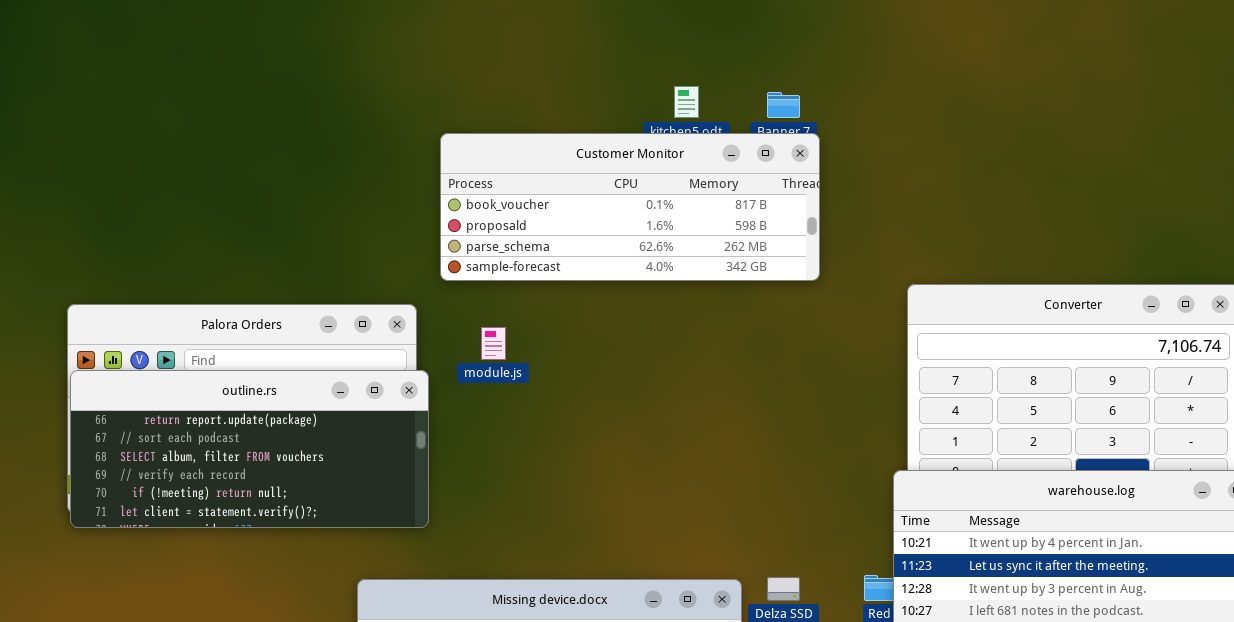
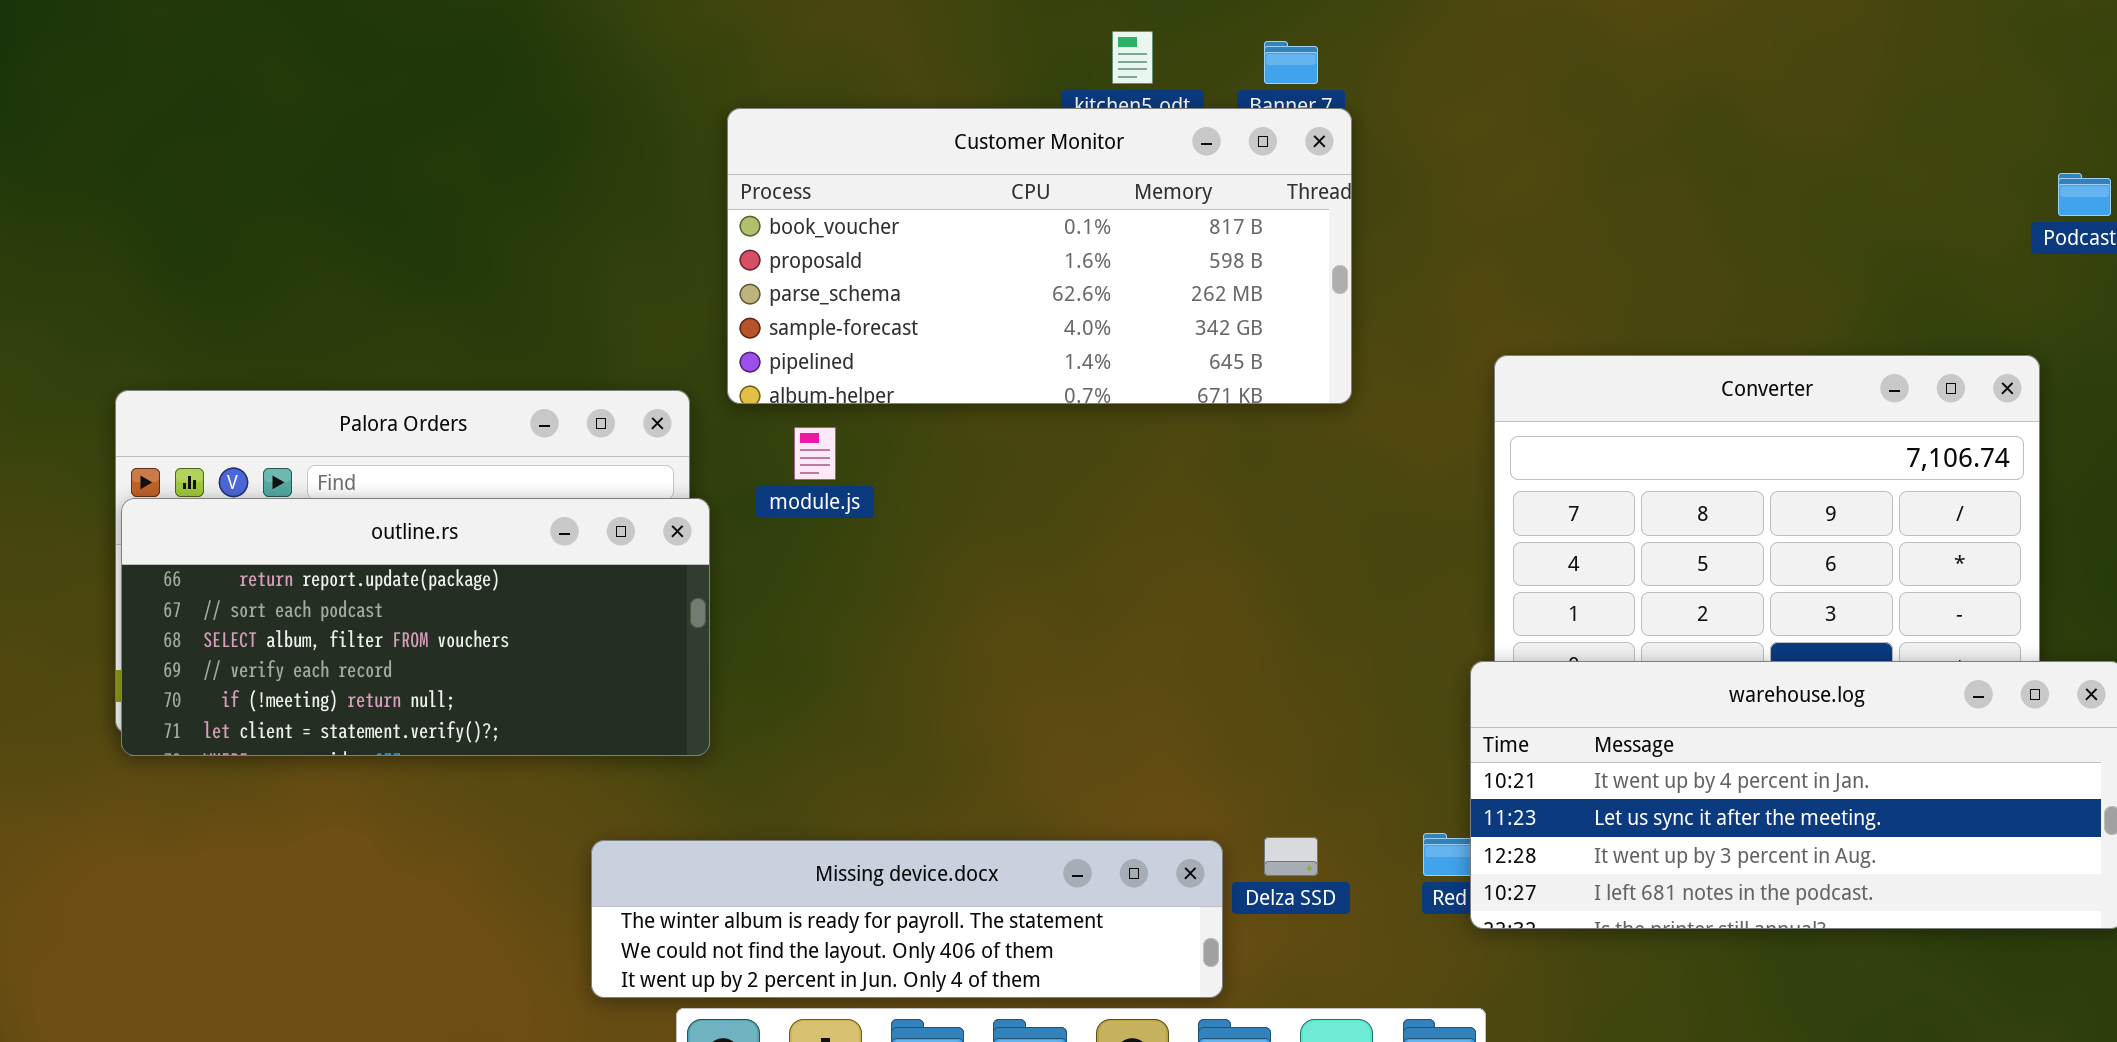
Customer Monitor: [440,133,820,281] -> [727,108,1352,404], resized

